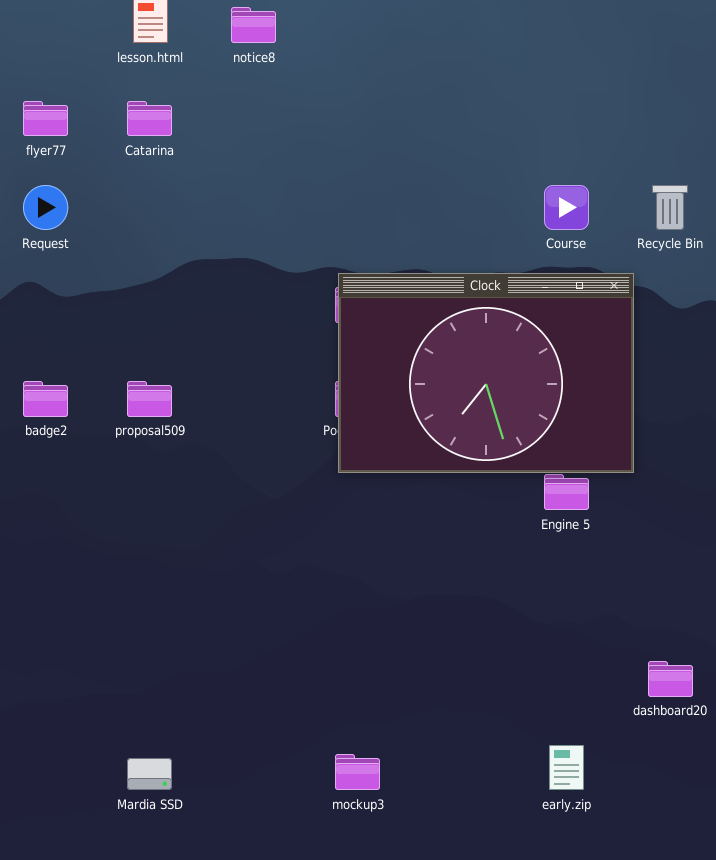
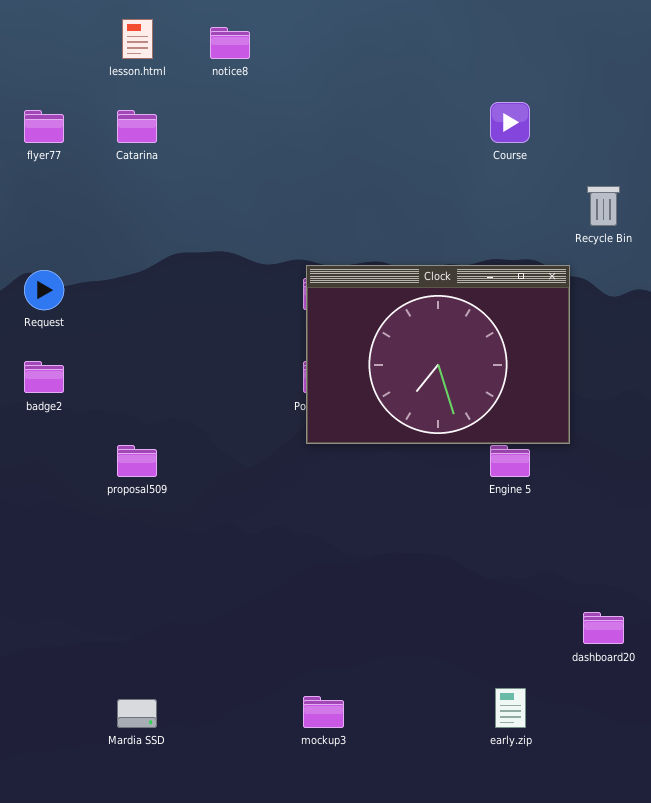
Request: [23,185,68,230] -> [24,270,64,310], moved
Course: [544,185,589,230] -> [490,102,530,143], moved
proposal509: [127,381,172,417] -> [117,445,157,477], moved

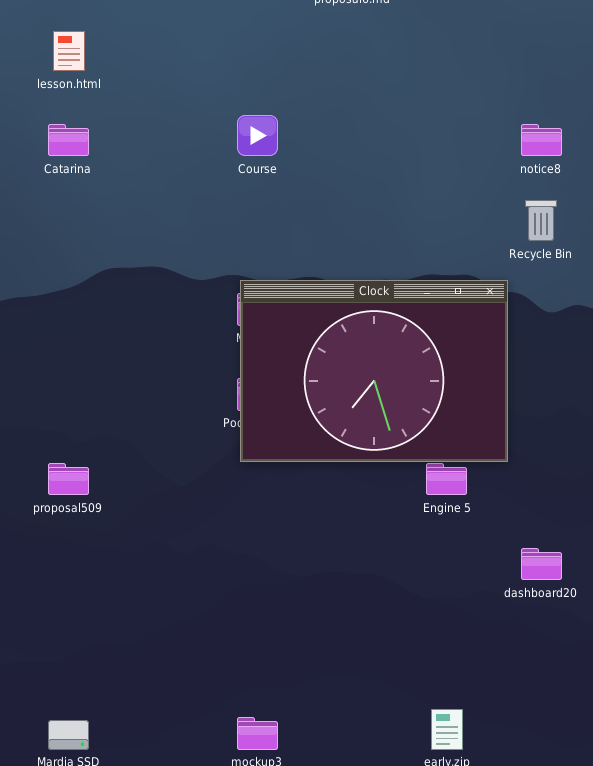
notice8: [210,27,250,59] -> [521,124,562,156], moved
Course: [490,102,530,143] -> [237,115,278,156], moved
dashboard20: [583,612,624,644] -> [521,548,562,580], moved

